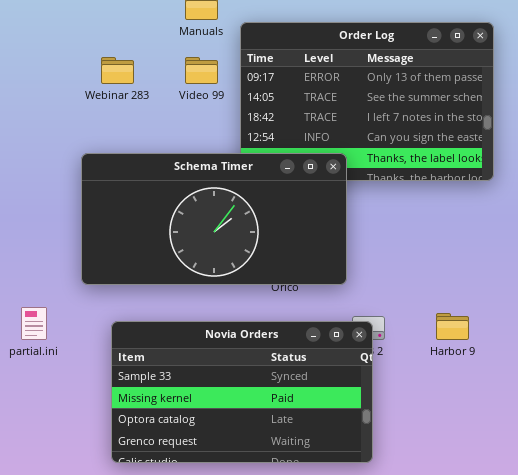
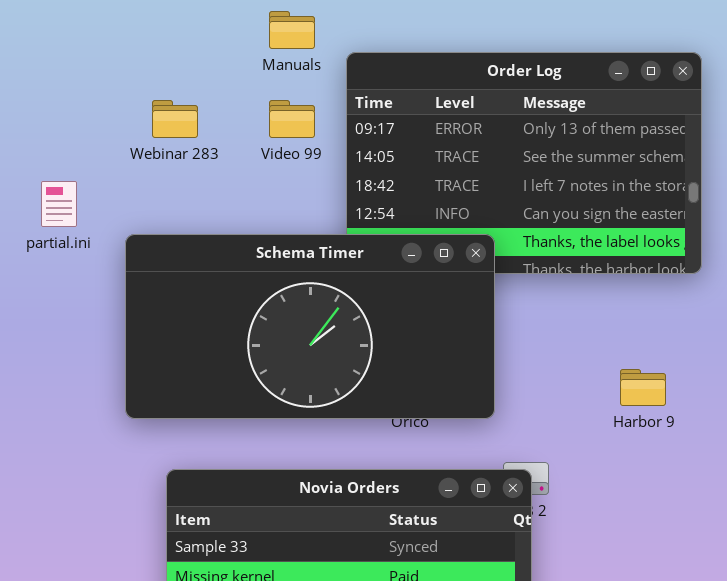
partial.ini: [21,307,47,340] -> [41,181,77,227], moved
Harbor 9: [436,313,469,340] -> [620,369,666,406], moved

